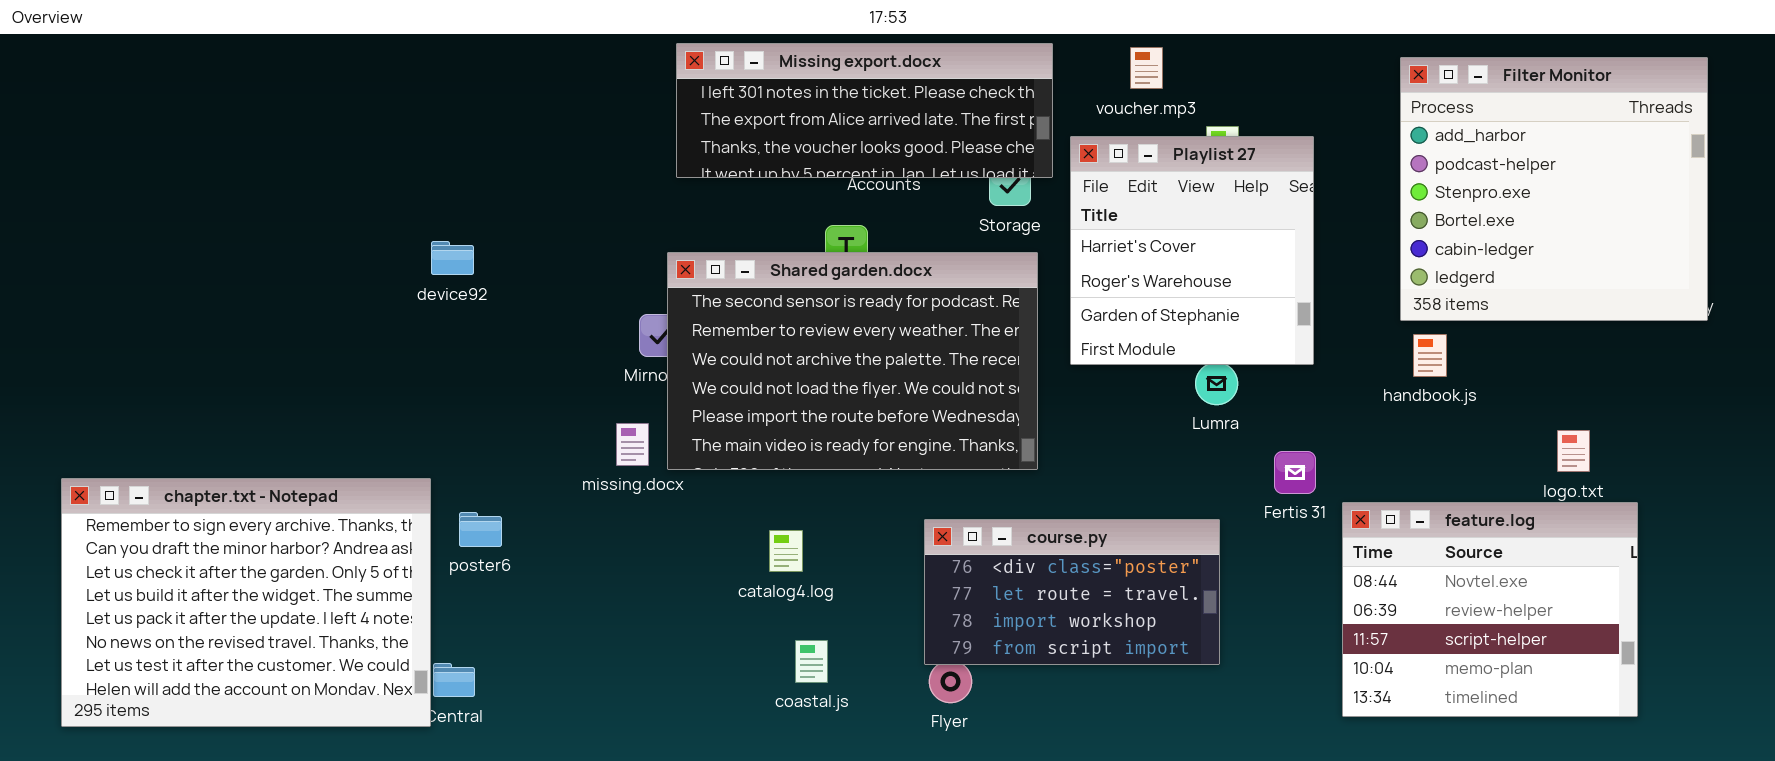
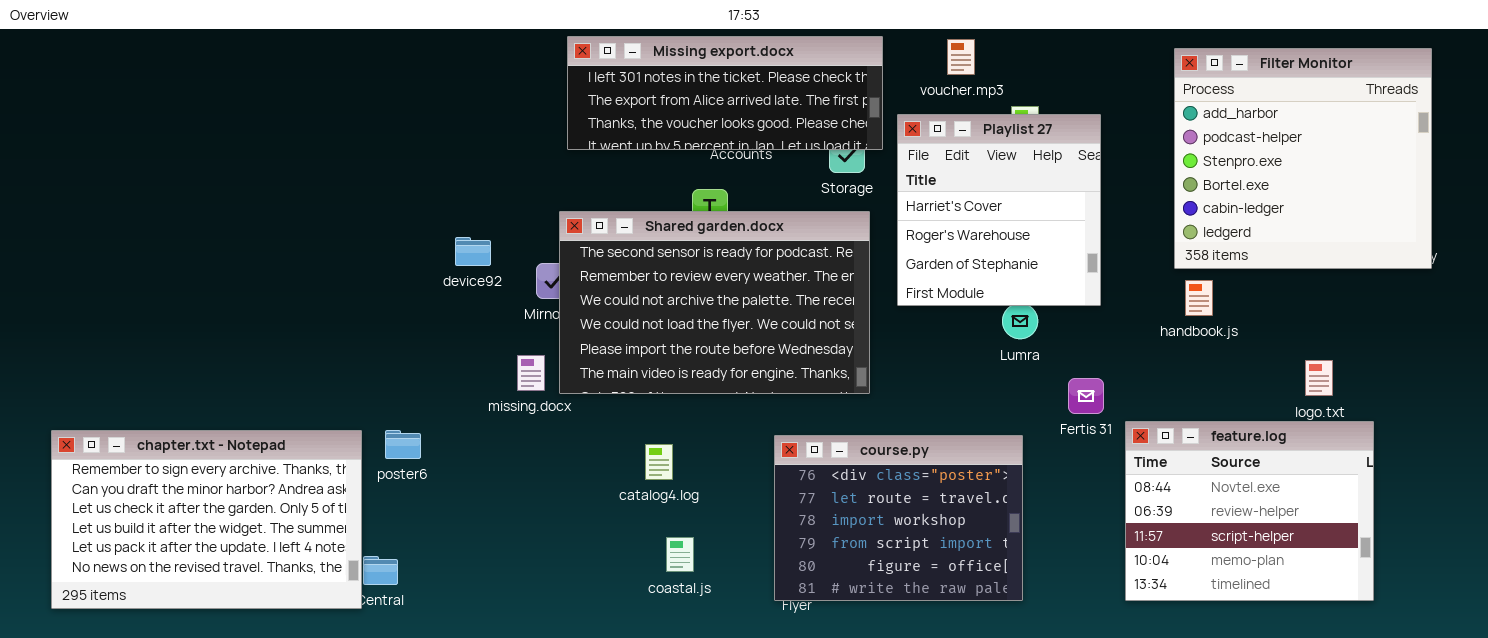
device92: [431,241,474,275] -> [455,237,491,266], moved
chapter.txt - Notepad: [61,478,431,727] -> [51,430,362,609], resized
course.py: [924,519,1220,665] -> [774,435,1023,601], resized

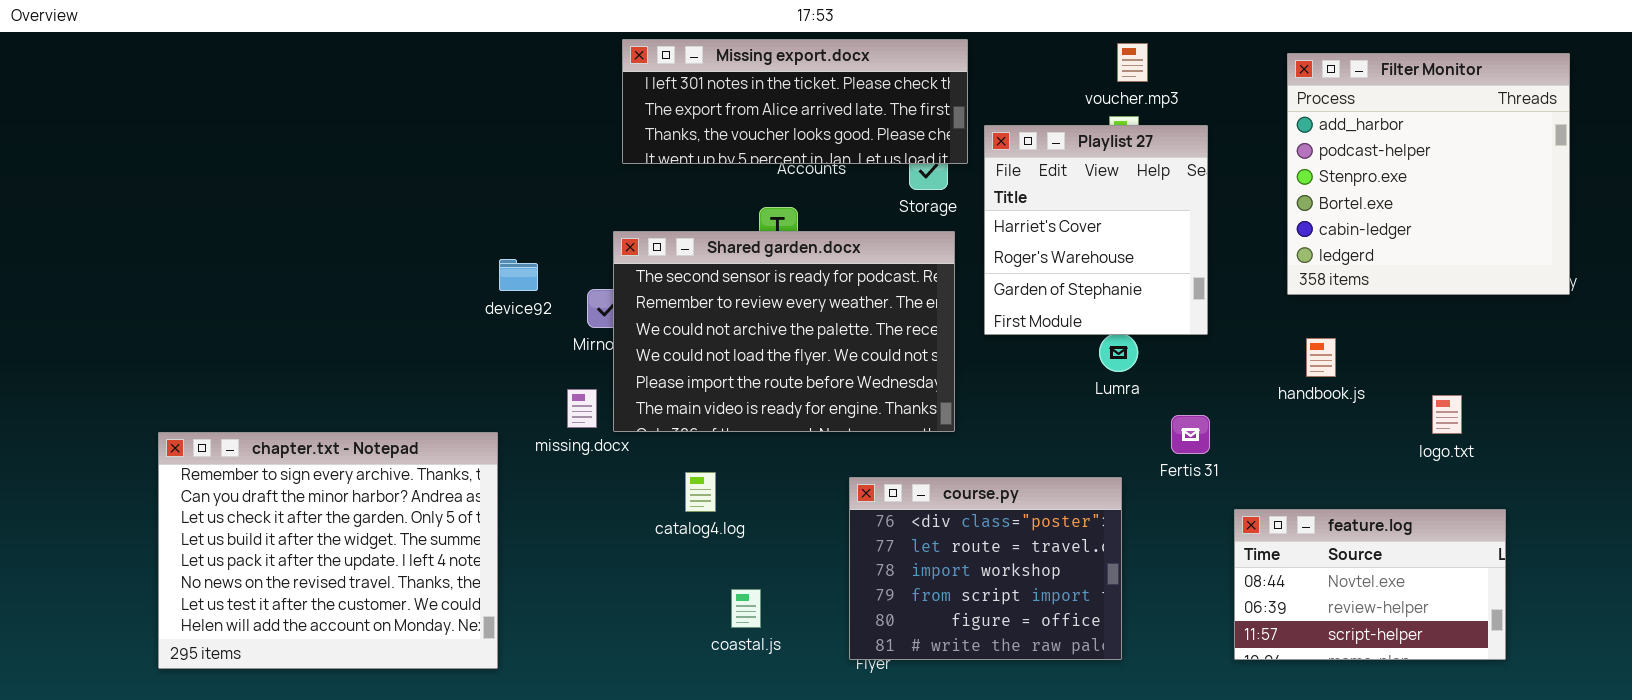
voucher.mp3: [947,39,975,75] -> [1117,43,1148,82], moved
handbook.js: [1185,280,1213,316] -> [1306,338,1336,377], moved
feature.log: [1125,421,1374,601] -> [1234,509,1506,660], resized
chapter.txt - Notepad: [51,430,362,609] -> [158,432,498,669], moved, resized
catalog4.log: [645,444,673,480] -> [685,472,716,512], moved

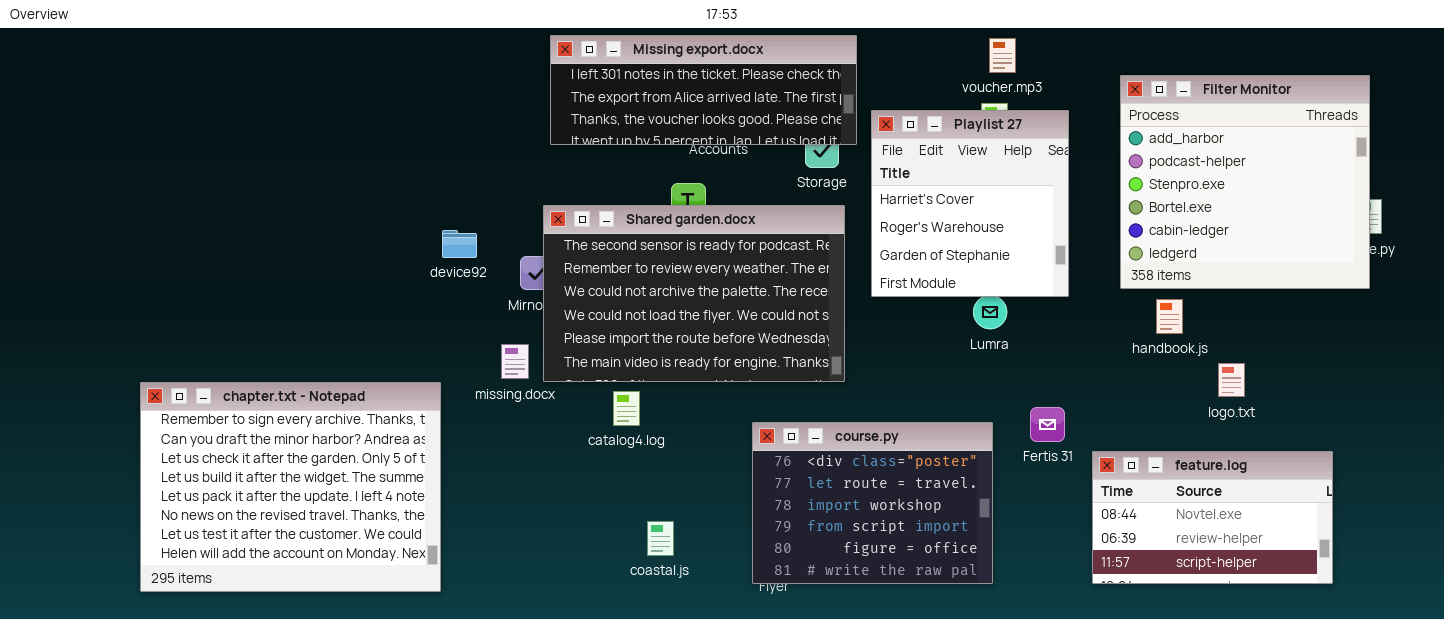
Filter Monitor: [1287,53,1570,295] -> [1120,75,1370,289], moved
logo.txt: [1432,395,1462,434] -> [1218,363,1245,397], moved
Fertis 31: [1171,415,1210,454] -> [1030,407,1065,442], moved
catalog4.log: [685,472,716,512] -> [613,391,640,426], moved

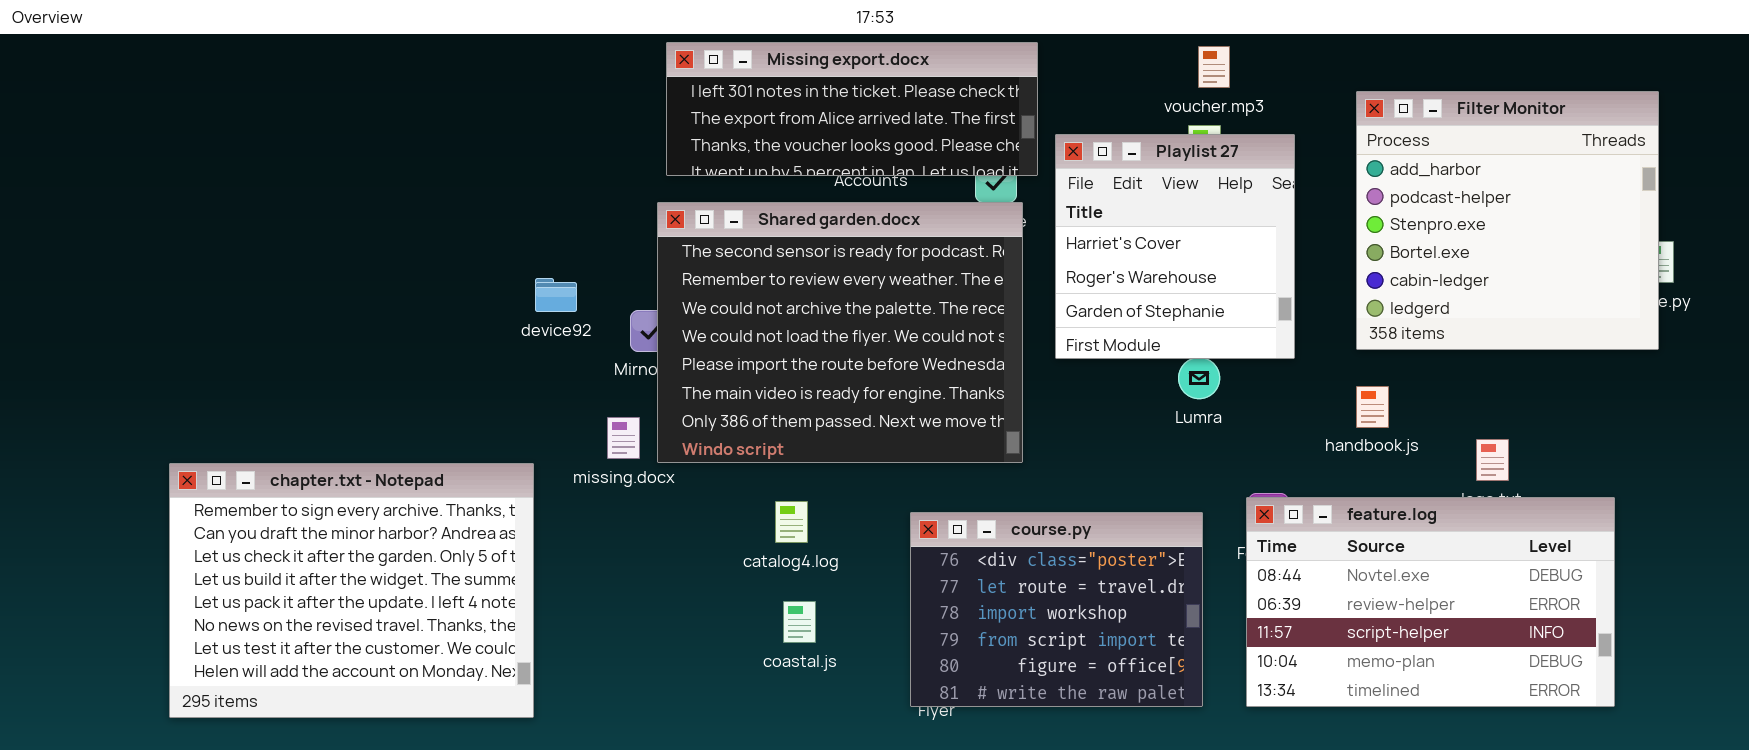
Shared garden.docx: [543,205,845,382] -> [657,202,1023,463], resized
handbook.js: [1156,299,1183,334] -> [1356,386,1389,428], moved
catalog4.log: [613,391,640,426] -> [775,501,808,543], moved
feature.log: [1092,451,1333,584] -> [1246,497,1615,707], resized
coastal.js: [647,521,674,556] -> [783,601,816,643], moved

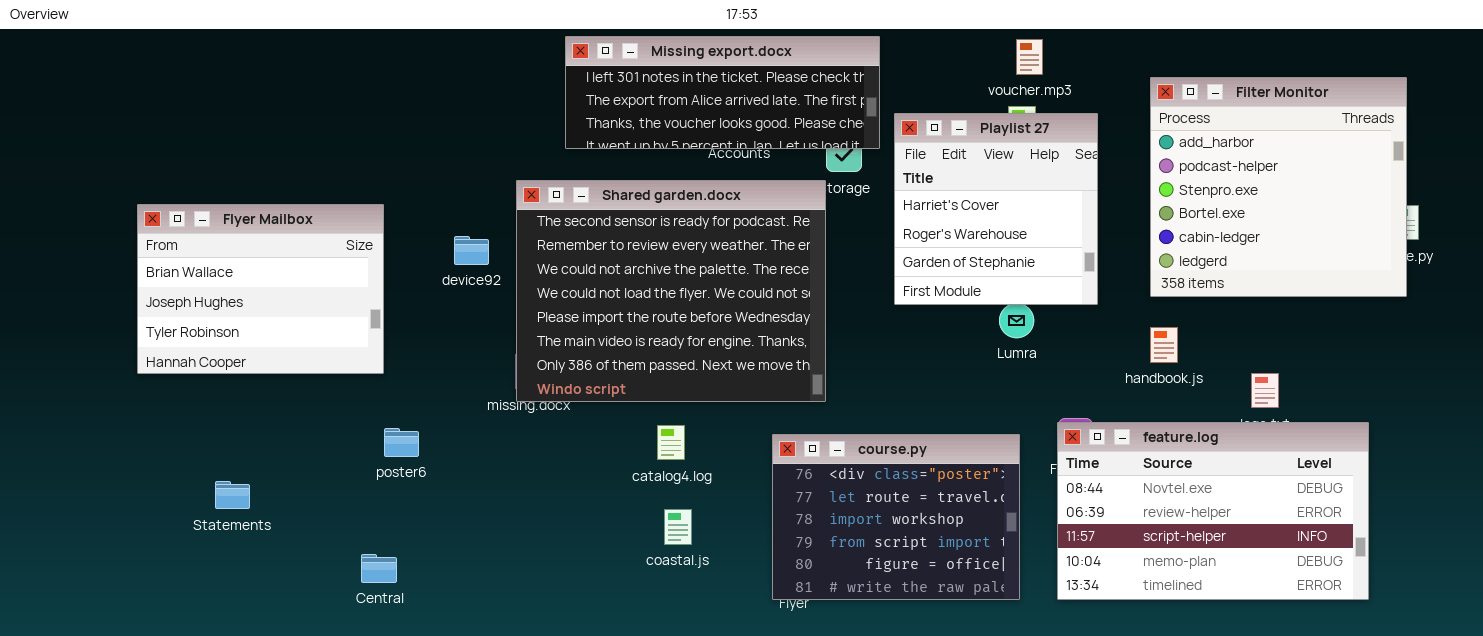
Shared garden.docx: [657,202,1023,463] -> [516,180,826,402], moved
Flyer Mailbox: none -> [137,204,384,374], opened
chapter.txt - Notepad: [169,463,534,718] -> none, closed

